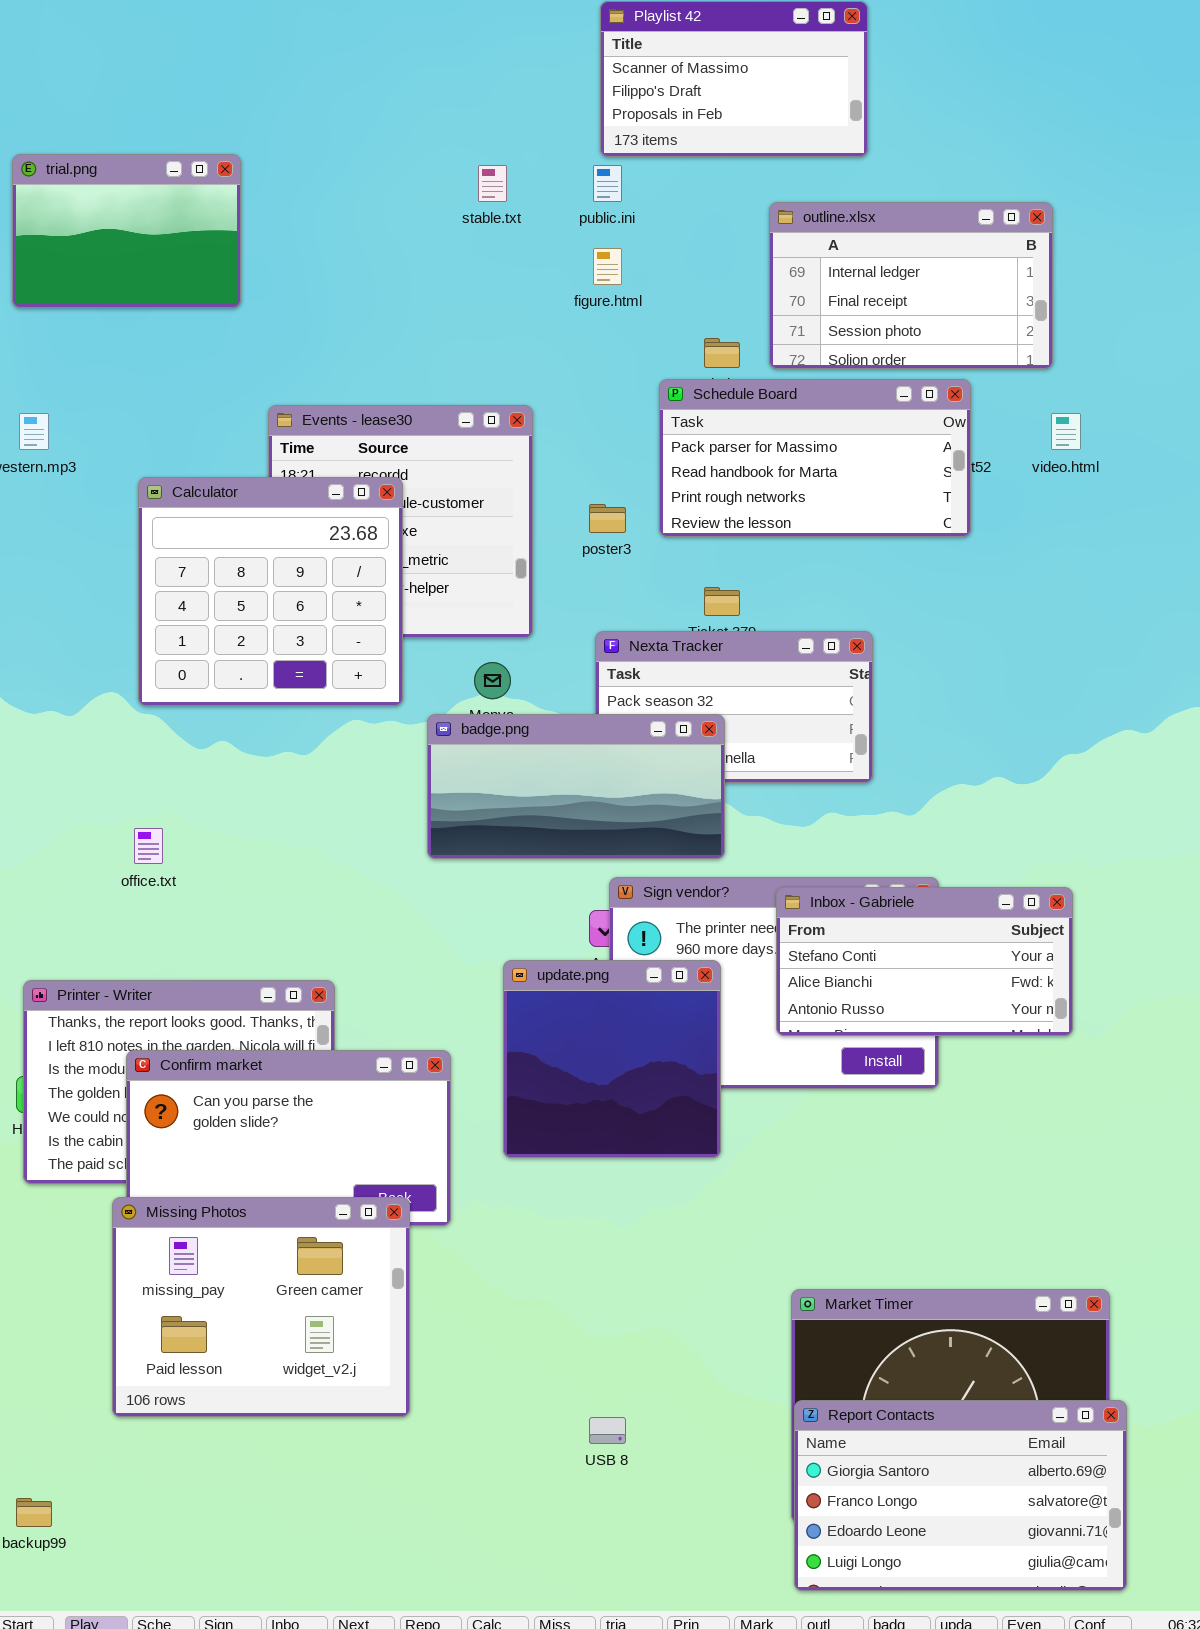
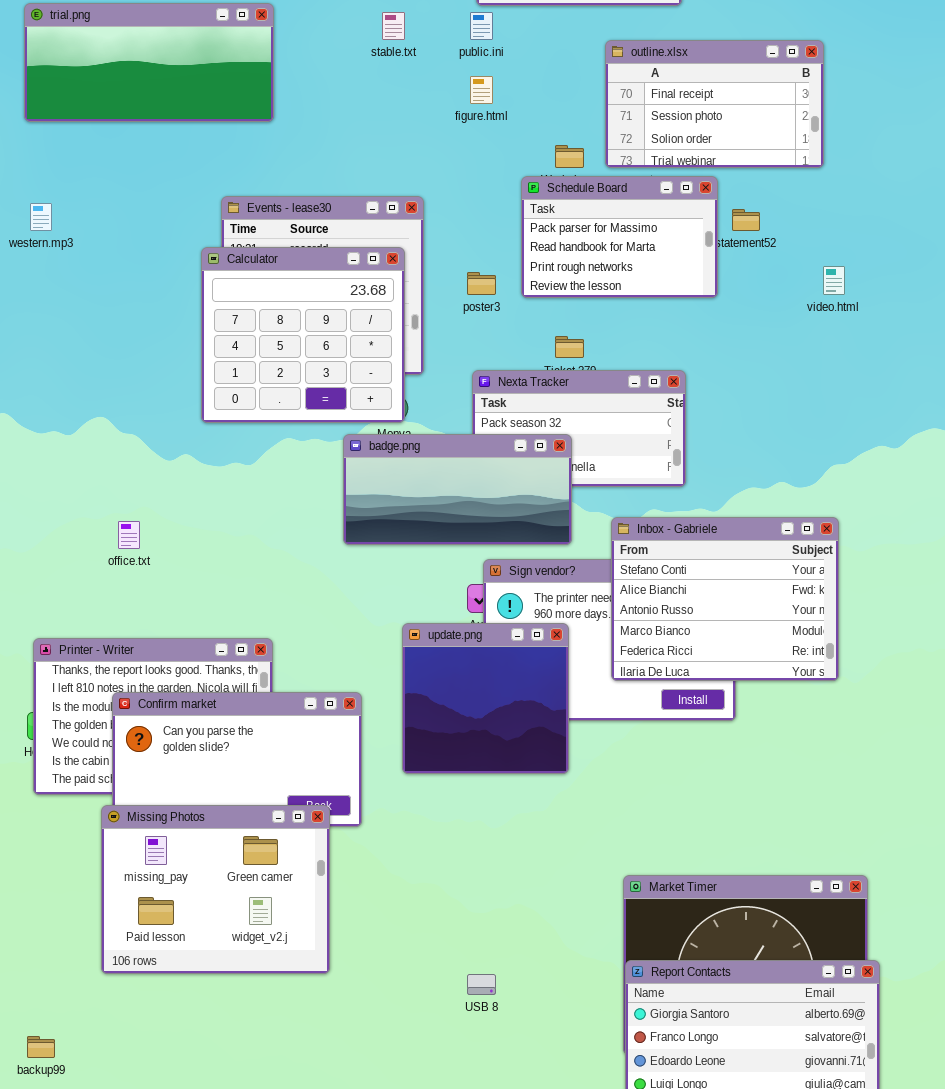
trial.png: [12,154,241,308] -> [24,3,274,122], resized
outline.xlsx: [769,202,1053,369] -> [605,40,824,168], scrolled down 1 row
Schedule Board: [659,379,971,537] -> [521,176,718,298], resized
video.html: [1051,413,1081,450] -> [823,266,845,295], moved
Calculator: [138,477,403,706] -> [201,247,405,423], moved
Inbox - Gabriele: [776,887,1073,1036] -> [611,517,839,681], resized

